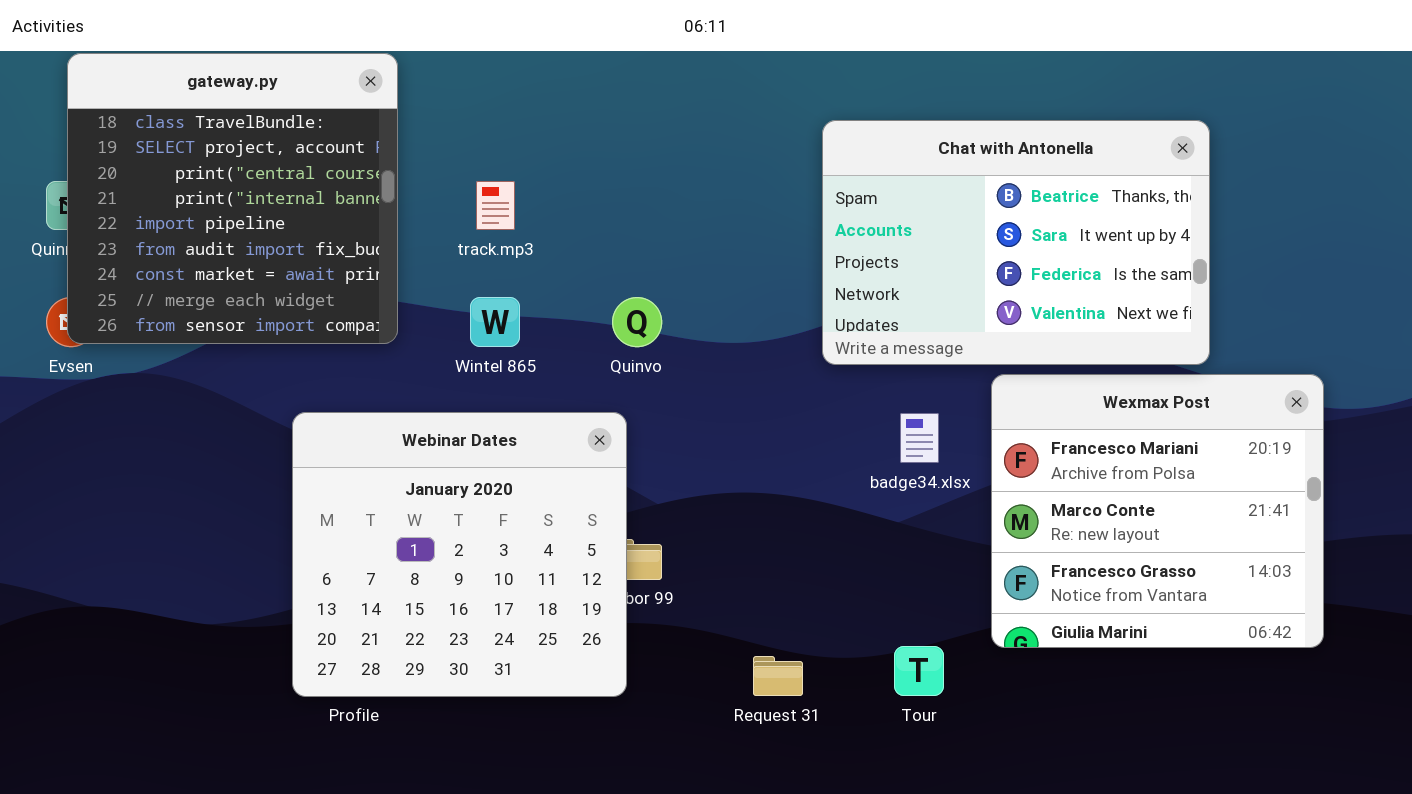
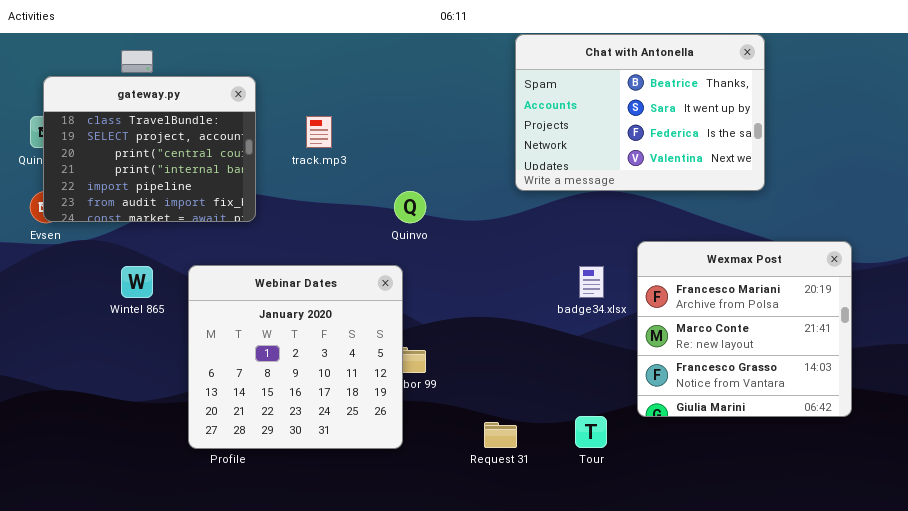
gateway.py: [67,53,398,344] -> [43,76,256,222], resized
Chat with Antonella: [822,120,1210,365] -> [515,34,765,191], moved
Wintel 865: [470,297,520,347] -> [121,266,153,298], moved

